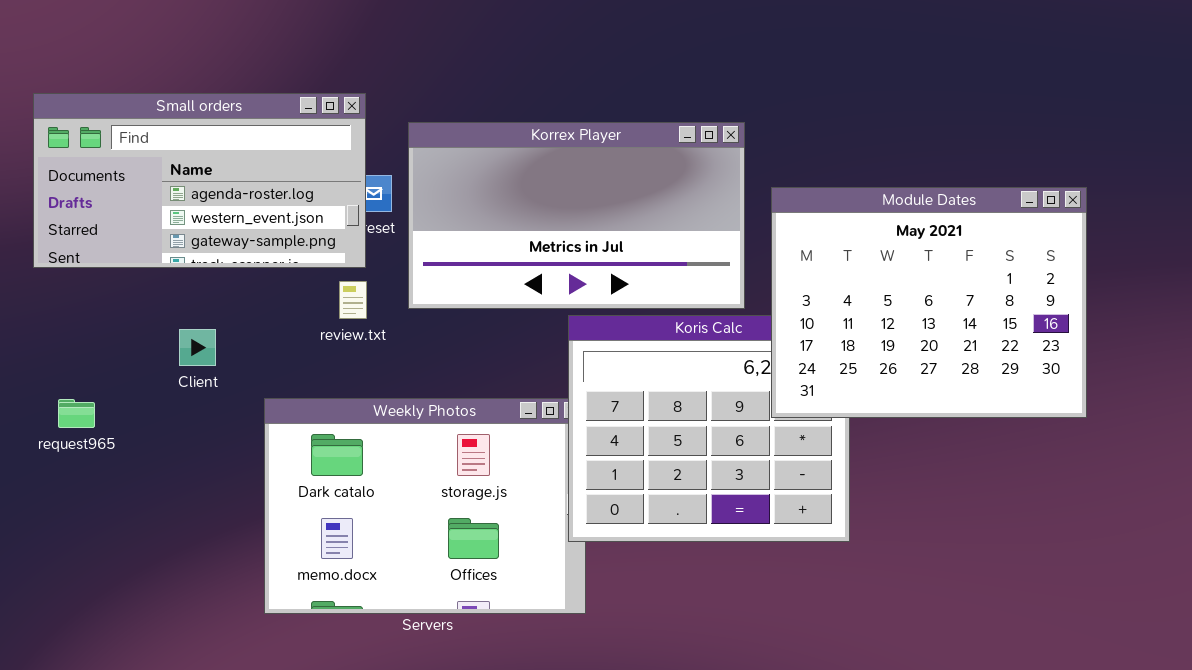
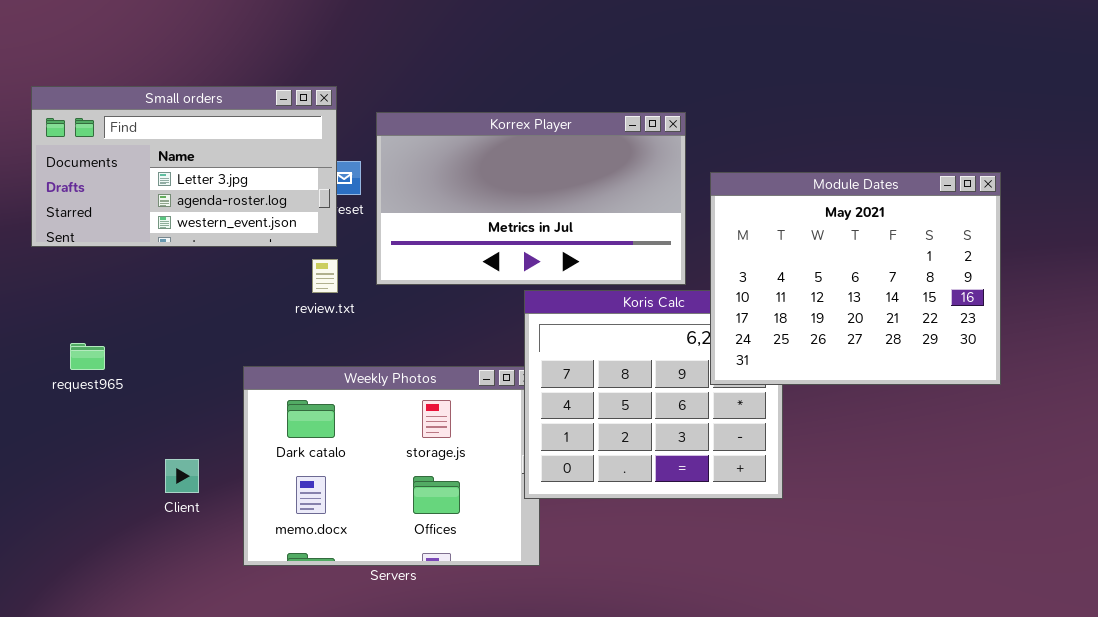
Small orders: [33,93,366,268] -> [31,86,337,247], scrolled up 1 row
Client: [179,329,216,366] -> [165,459,199,493], moved
request965: [58,399,95,428] -> [70,343,105,370], moved

